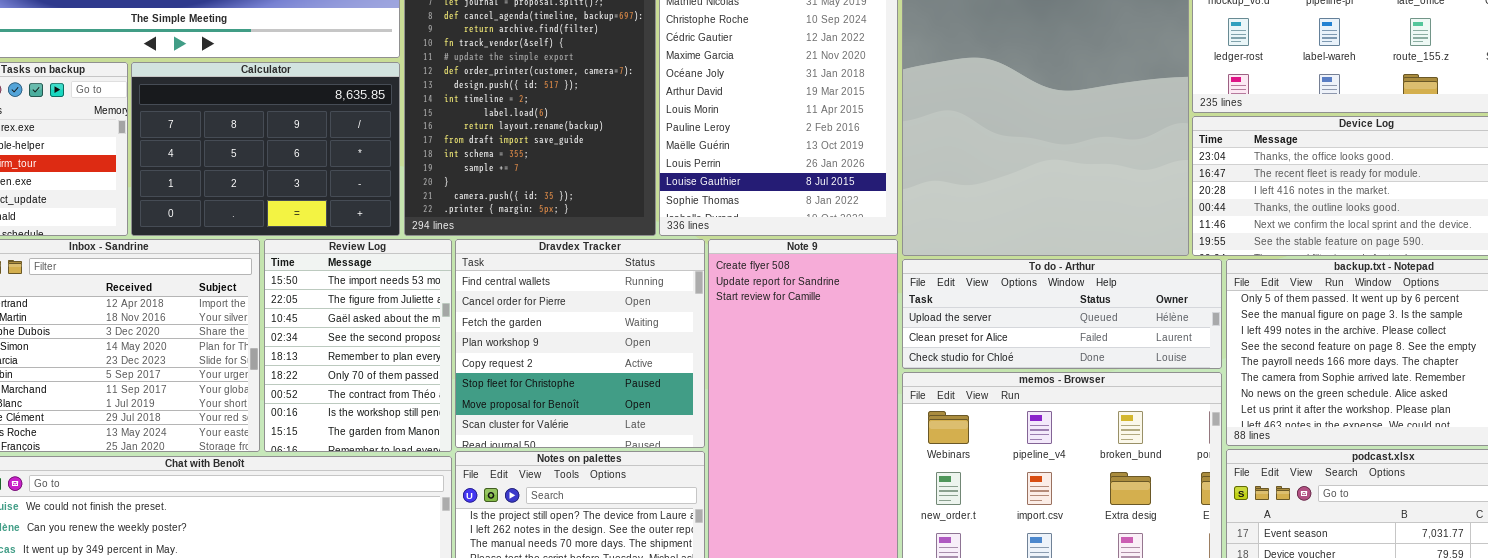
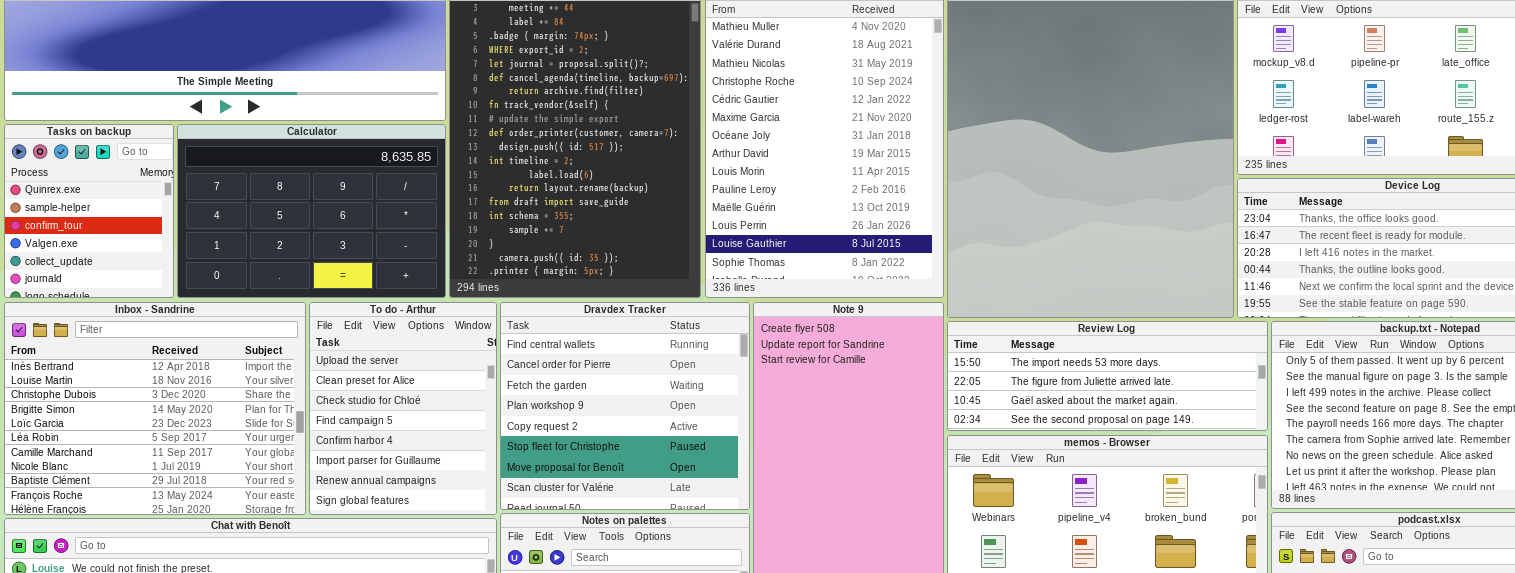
Review Log: [264,239,452,452] -> [947,321,1268,431], moved, resized
To do - Arthur: [902,259,1222,369] -> [309,302,497,515], moved, resized

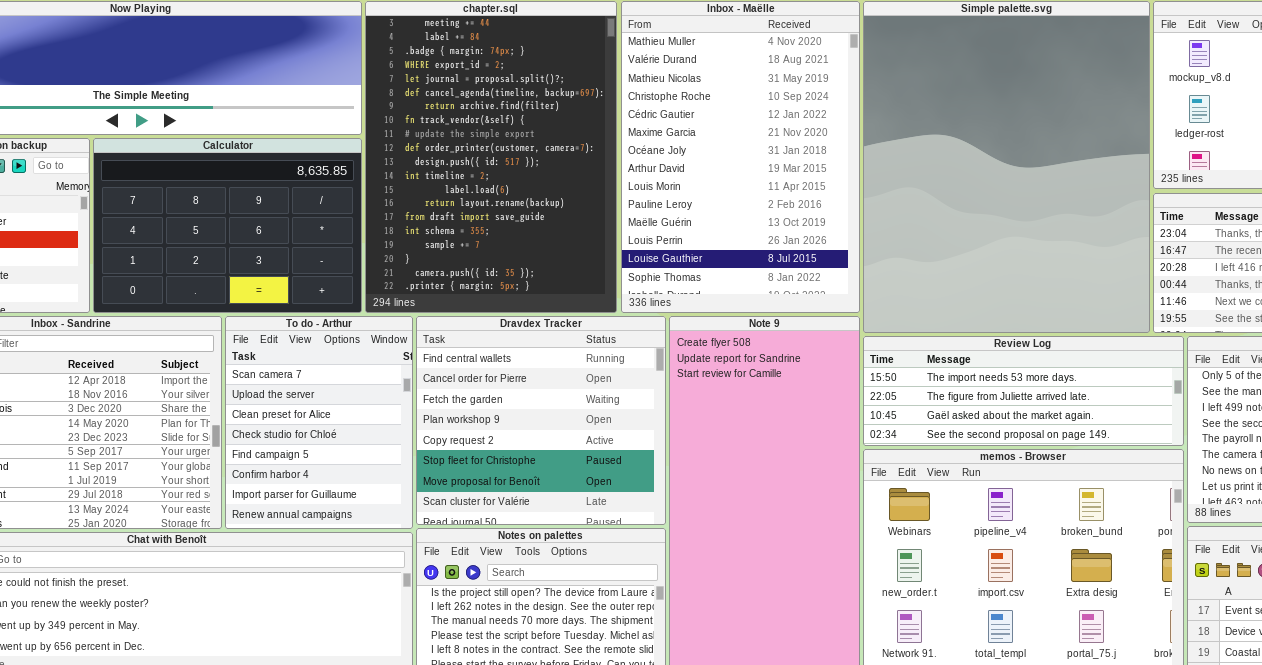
To do - Arthur: [309,302,497,515] -> [225,316,413,529], scrolled up 1 row

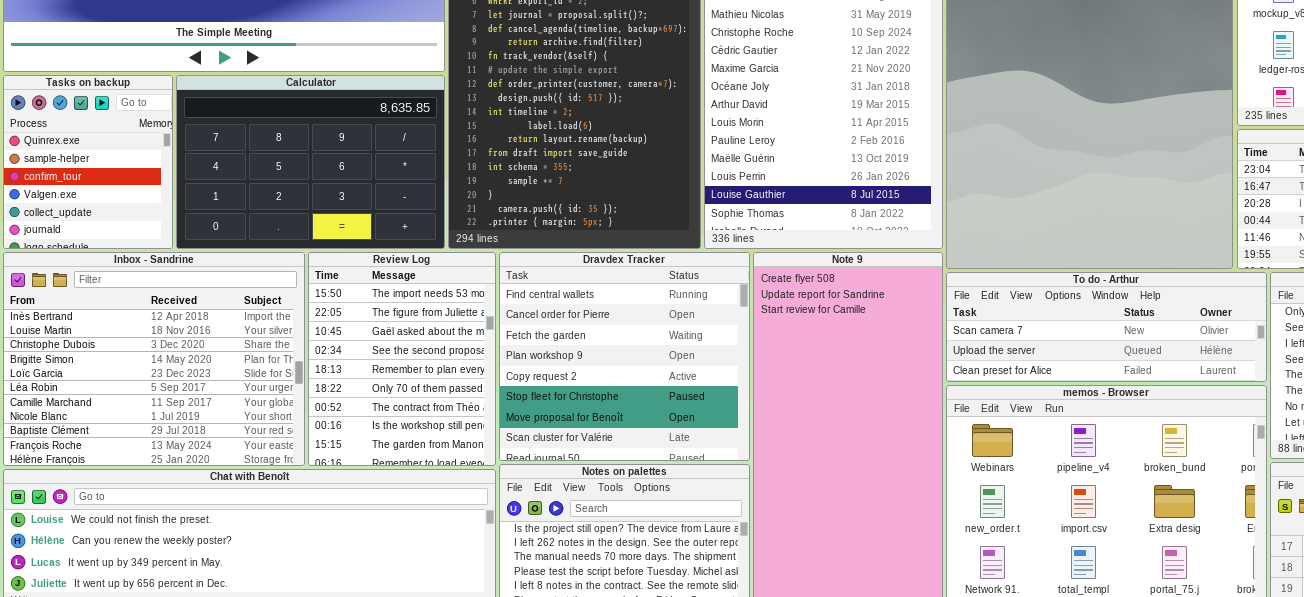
To do - Arthur: [225,316,413,529] -> [946,272,1267,382], moved, resized
Review Log: [863,336,1184,446] -> [308,252,496,466], moved, resized

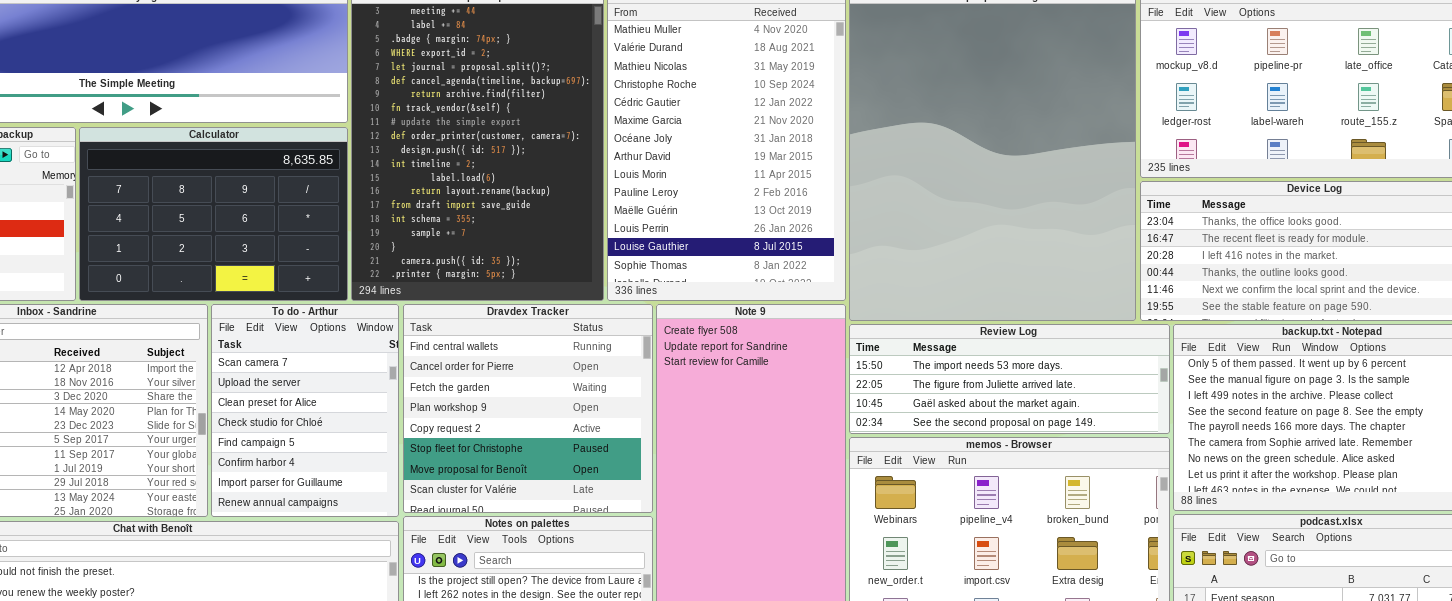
Review Log: [308,252,496,466] -> [849,324,1170,434], moved, resized
To do - Arthur: [946,272,1267,382] -> [211,304,399,517], moved, resized

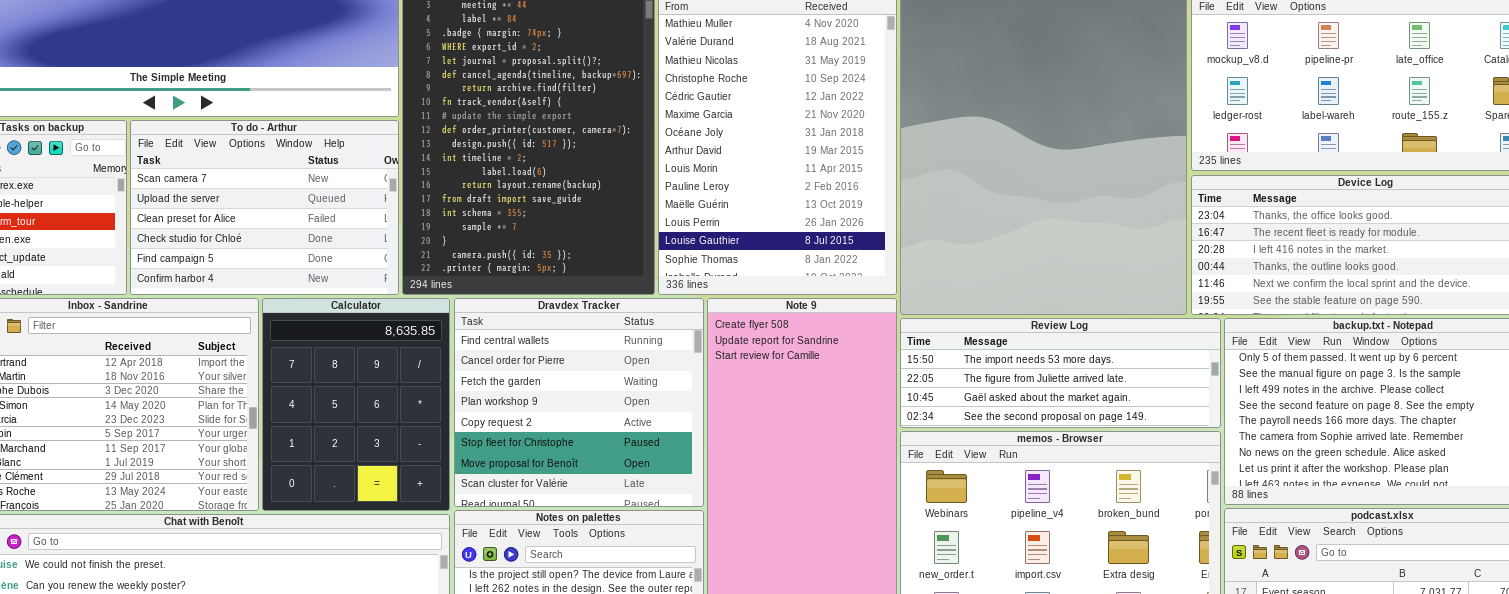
Calculator: [79,127,348,301] -> [262,298,450,511], moved, resized
To do - Arthur: [211,304,399,517] -> [130,120,399,295], moved, resized

